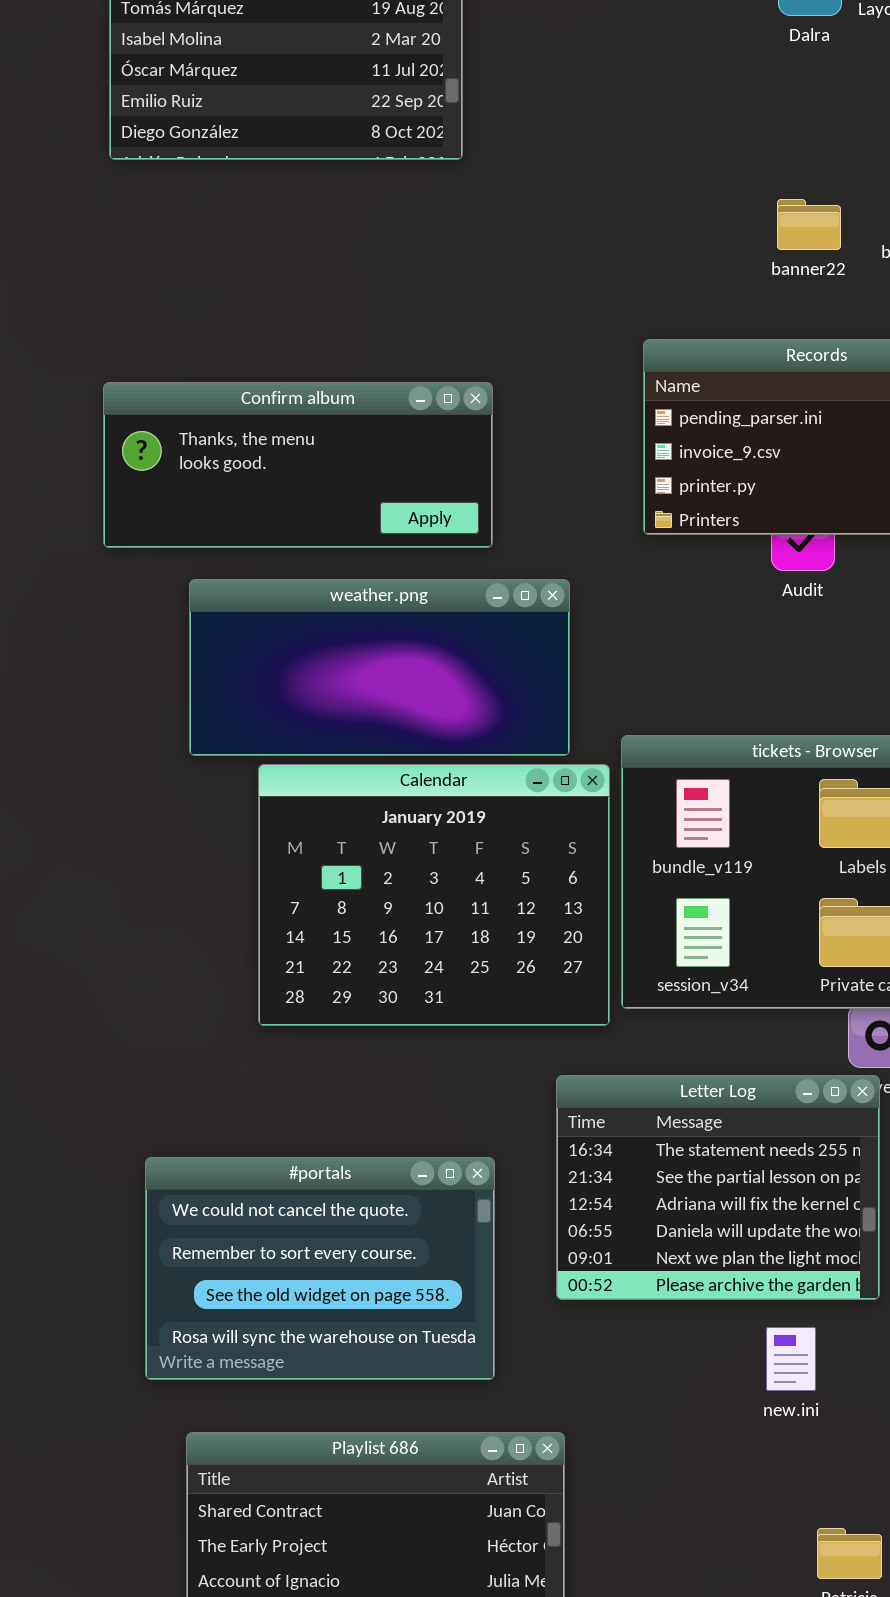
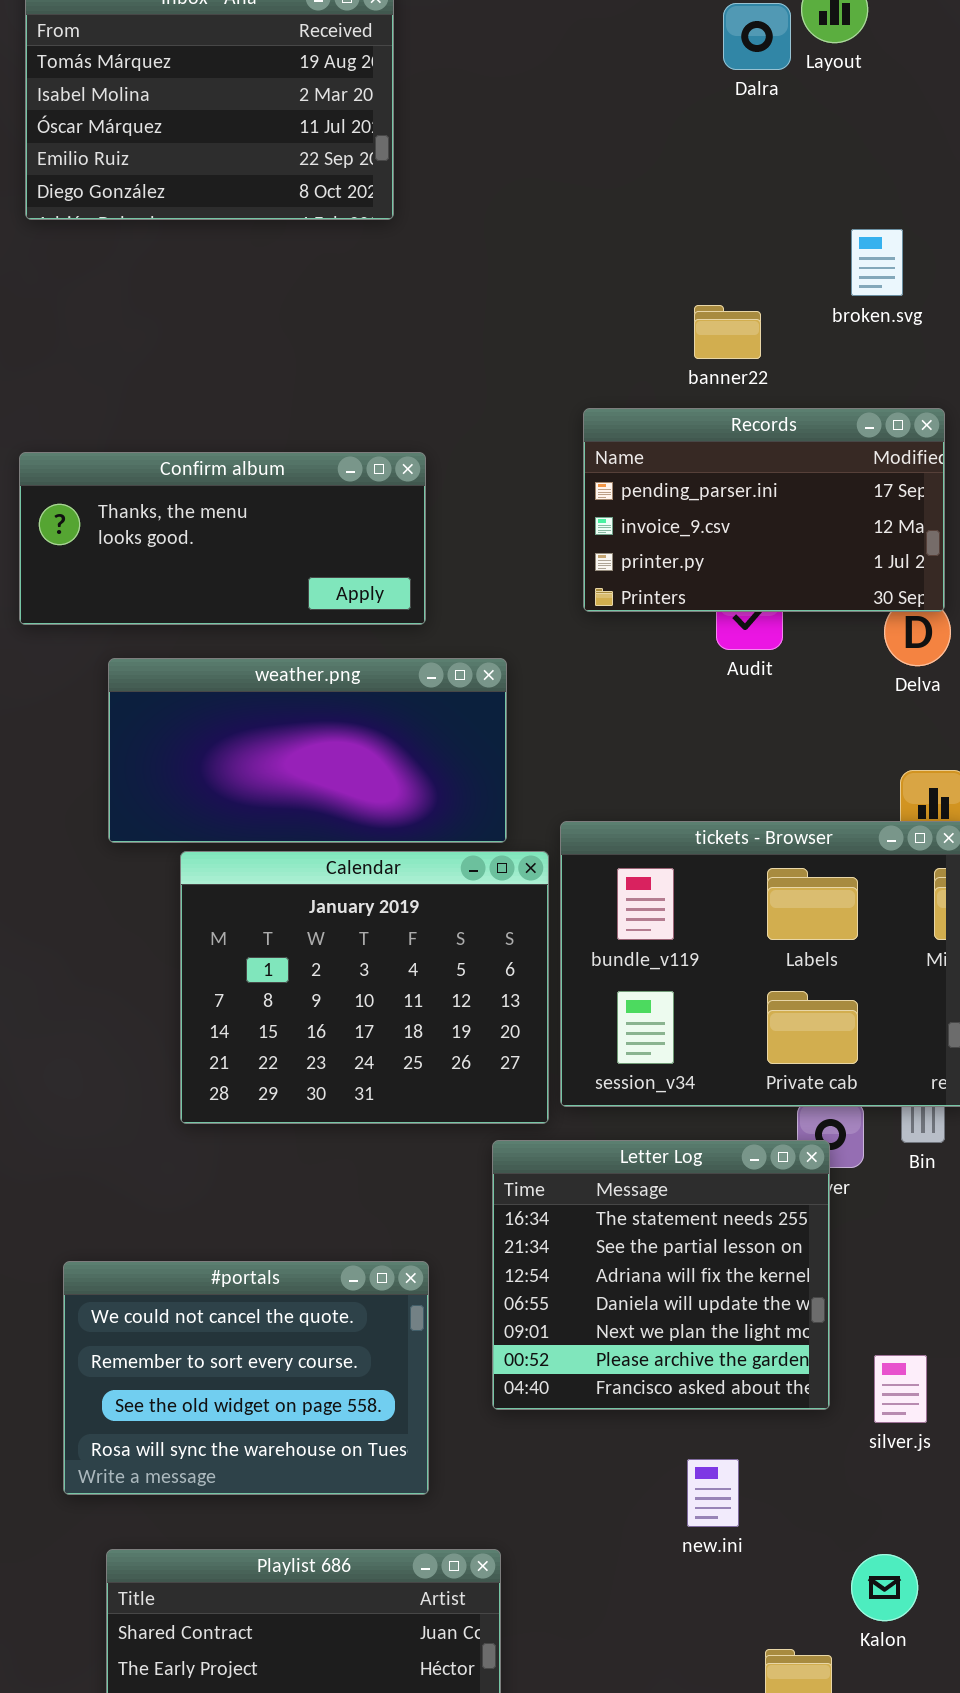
banner22: [777,199,841,250] -> [694,305,761,359], moved
Letter Log: [556,1075,880,1300] -> [492,1140,830,1410], resized
new.ini: [766,1327,816,1391] -> [687,1459,739,1527], moved

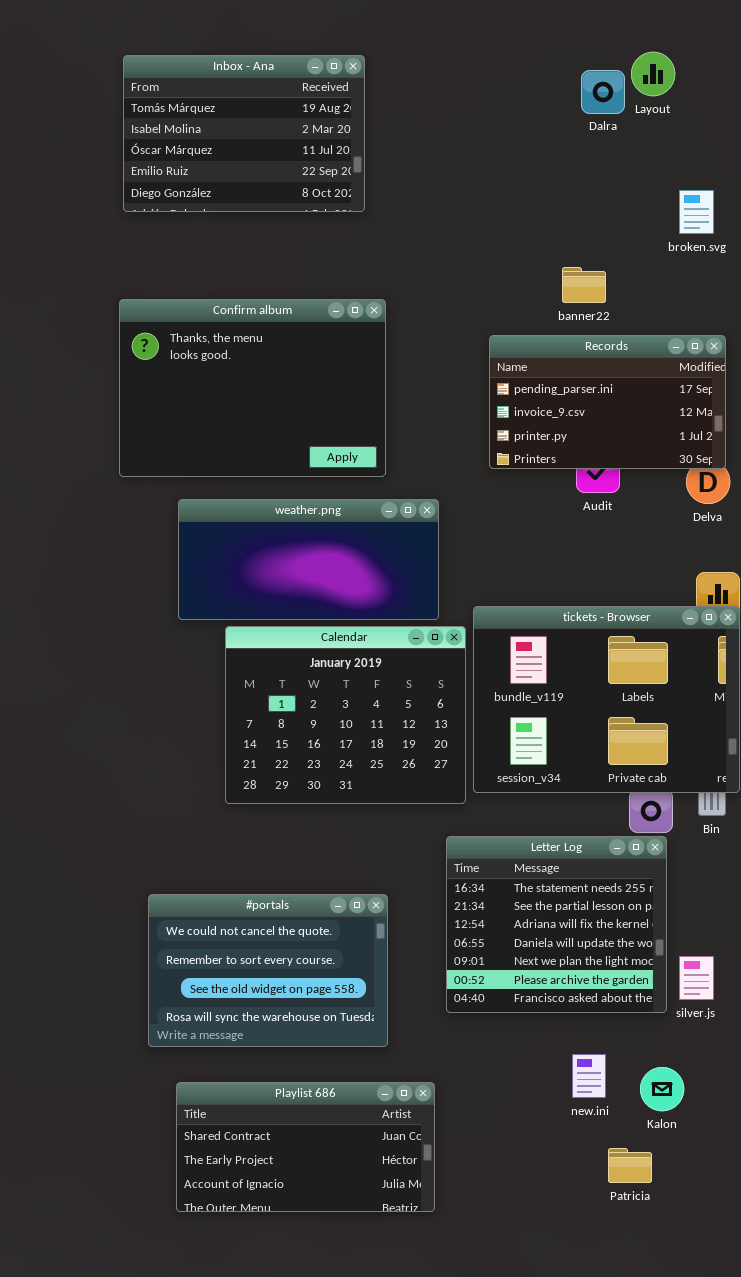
broken.svg: [851,229,903,296] -> [679,190,714,234], moved
Confirm album: [19,452,426,625] -> [119,299,386,477], resized
Letter Log: [492,1140,830,1410] -> [446,836,667,1013], moved
new.ini: [687,1459,739,1527] -> [572,1054,606,1098], moved
Kalon: [851,1554,918,1621] -> [640,1067,684,1111], moved

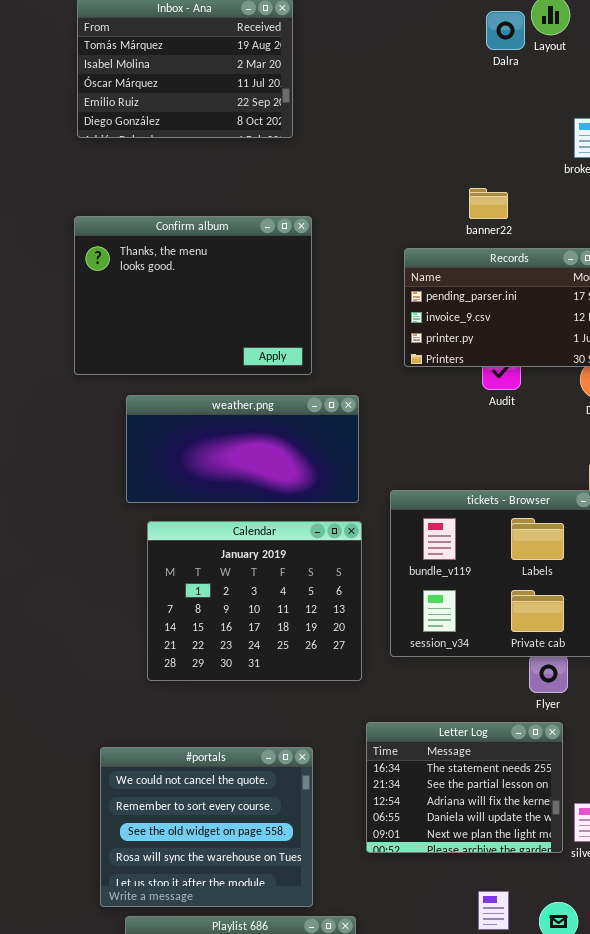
Calendar: [225,626,466,804] -> [147,521,362,681], moved
Letter Log: [446,836,667,1013] -> [366,722,563,853], resized
#portals: [148,894,388,1047] -> [100,747,313,907], resized

